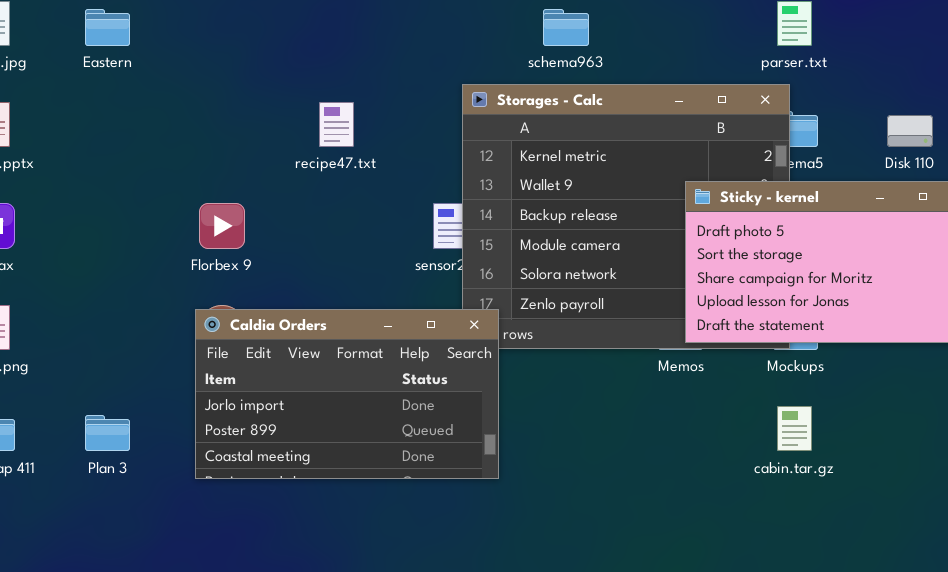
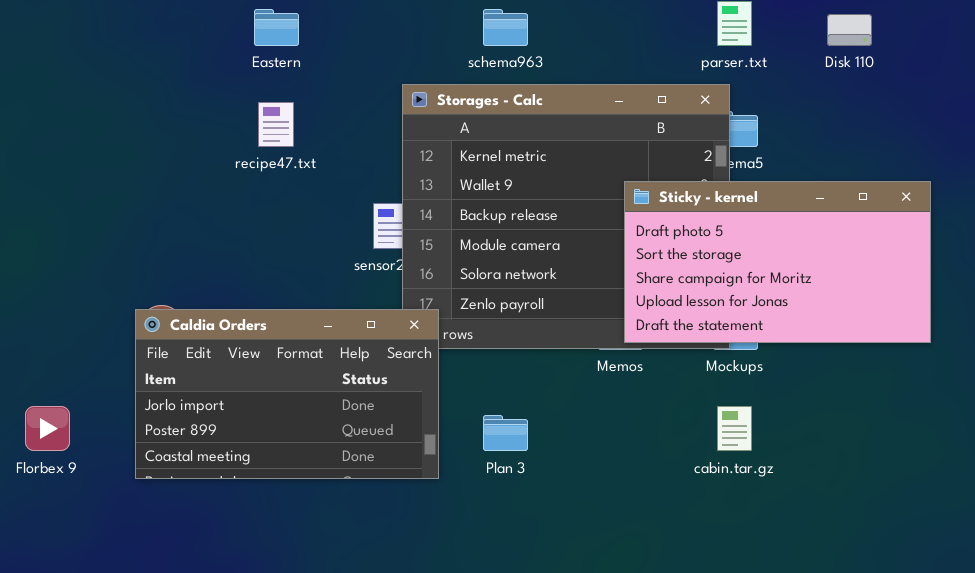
Eastern: [85,9,130,46] -> [254,9,299,46], moved
Disk 110: [887,115,933,147] -> [827,14,872,46], moved
Florbex 9: [199,203,245,249] -> [25,406,70,451], moved
Plan 3: [85,415,130,451] -> [483,415,528,451], moved

